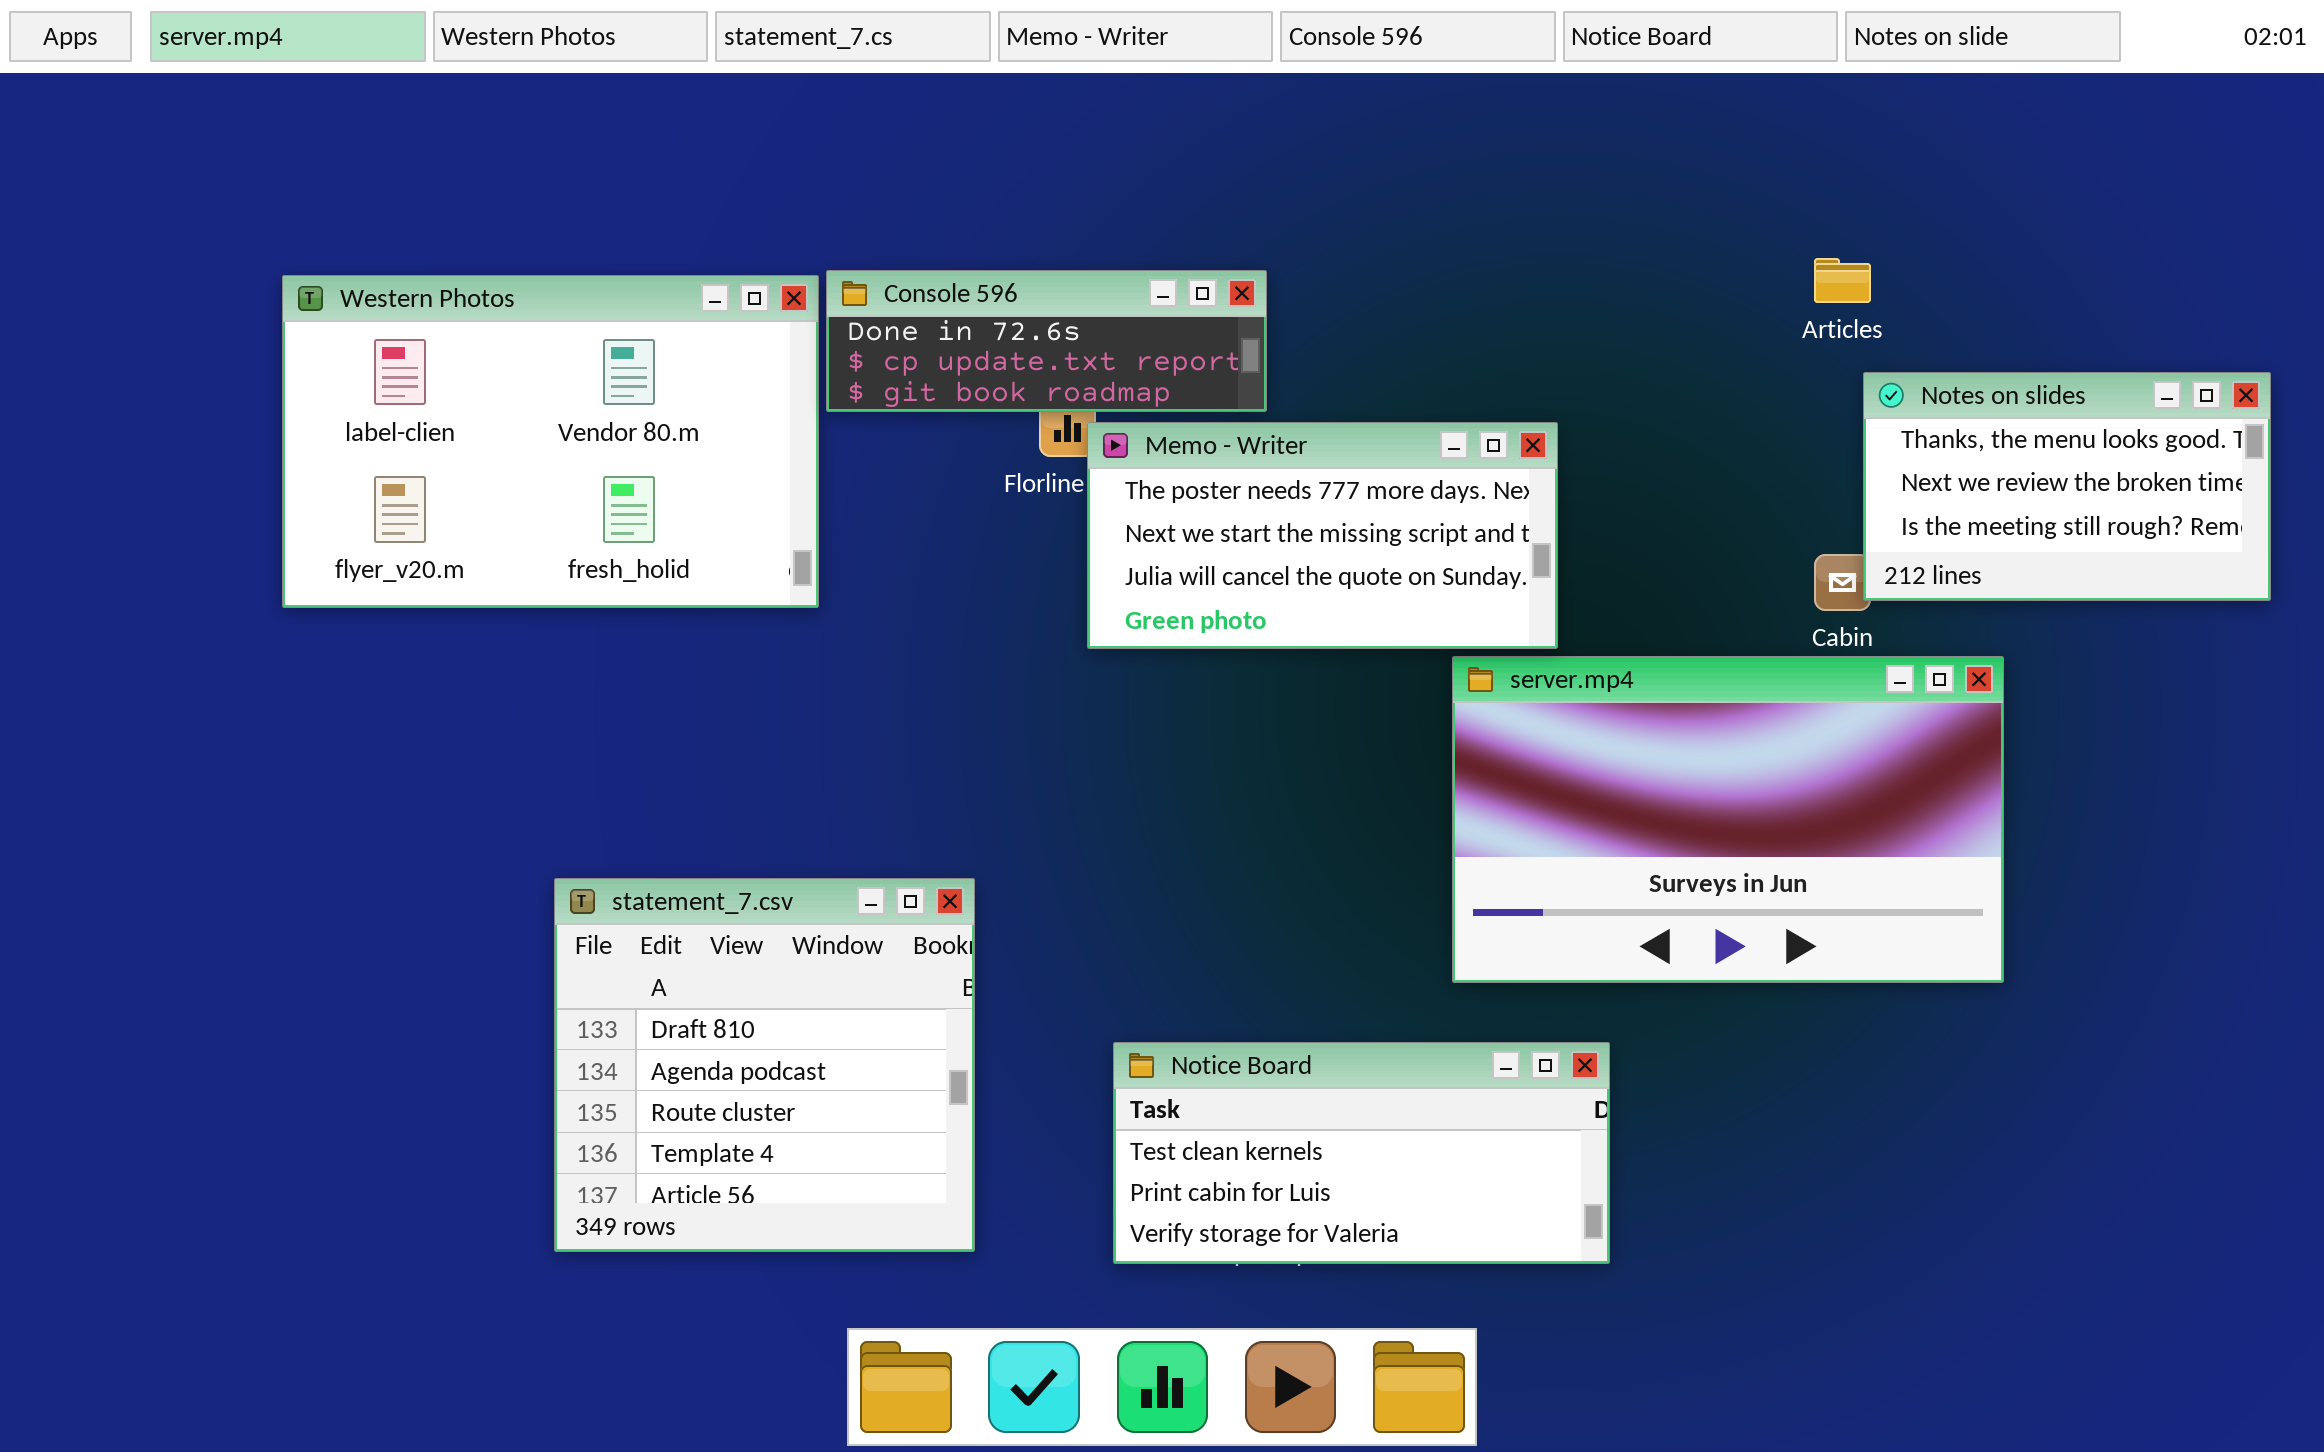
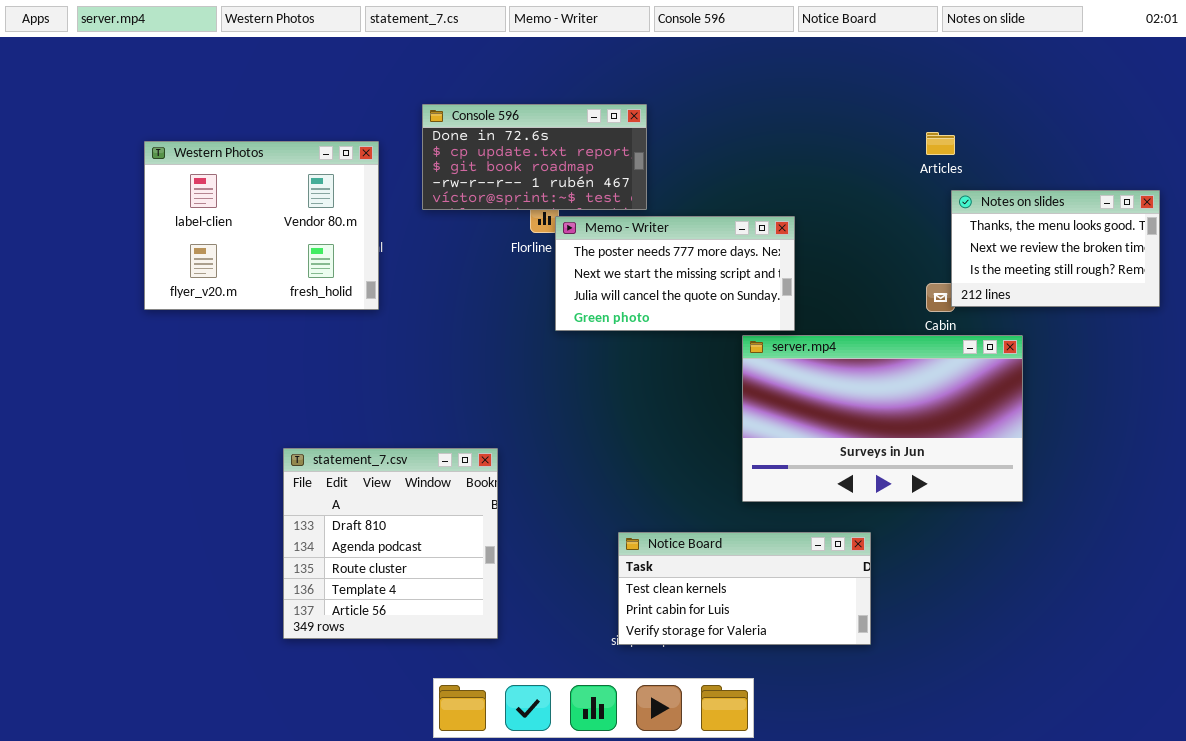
Console 596: [826,270,1267,412] -> [422,104,647,210], resized
Western Photos: [282,275,819,608] -> [144,141,379,310], resized
Notice Board: [1113,1042,1610,1264] -> [618,532,871,645], moved

